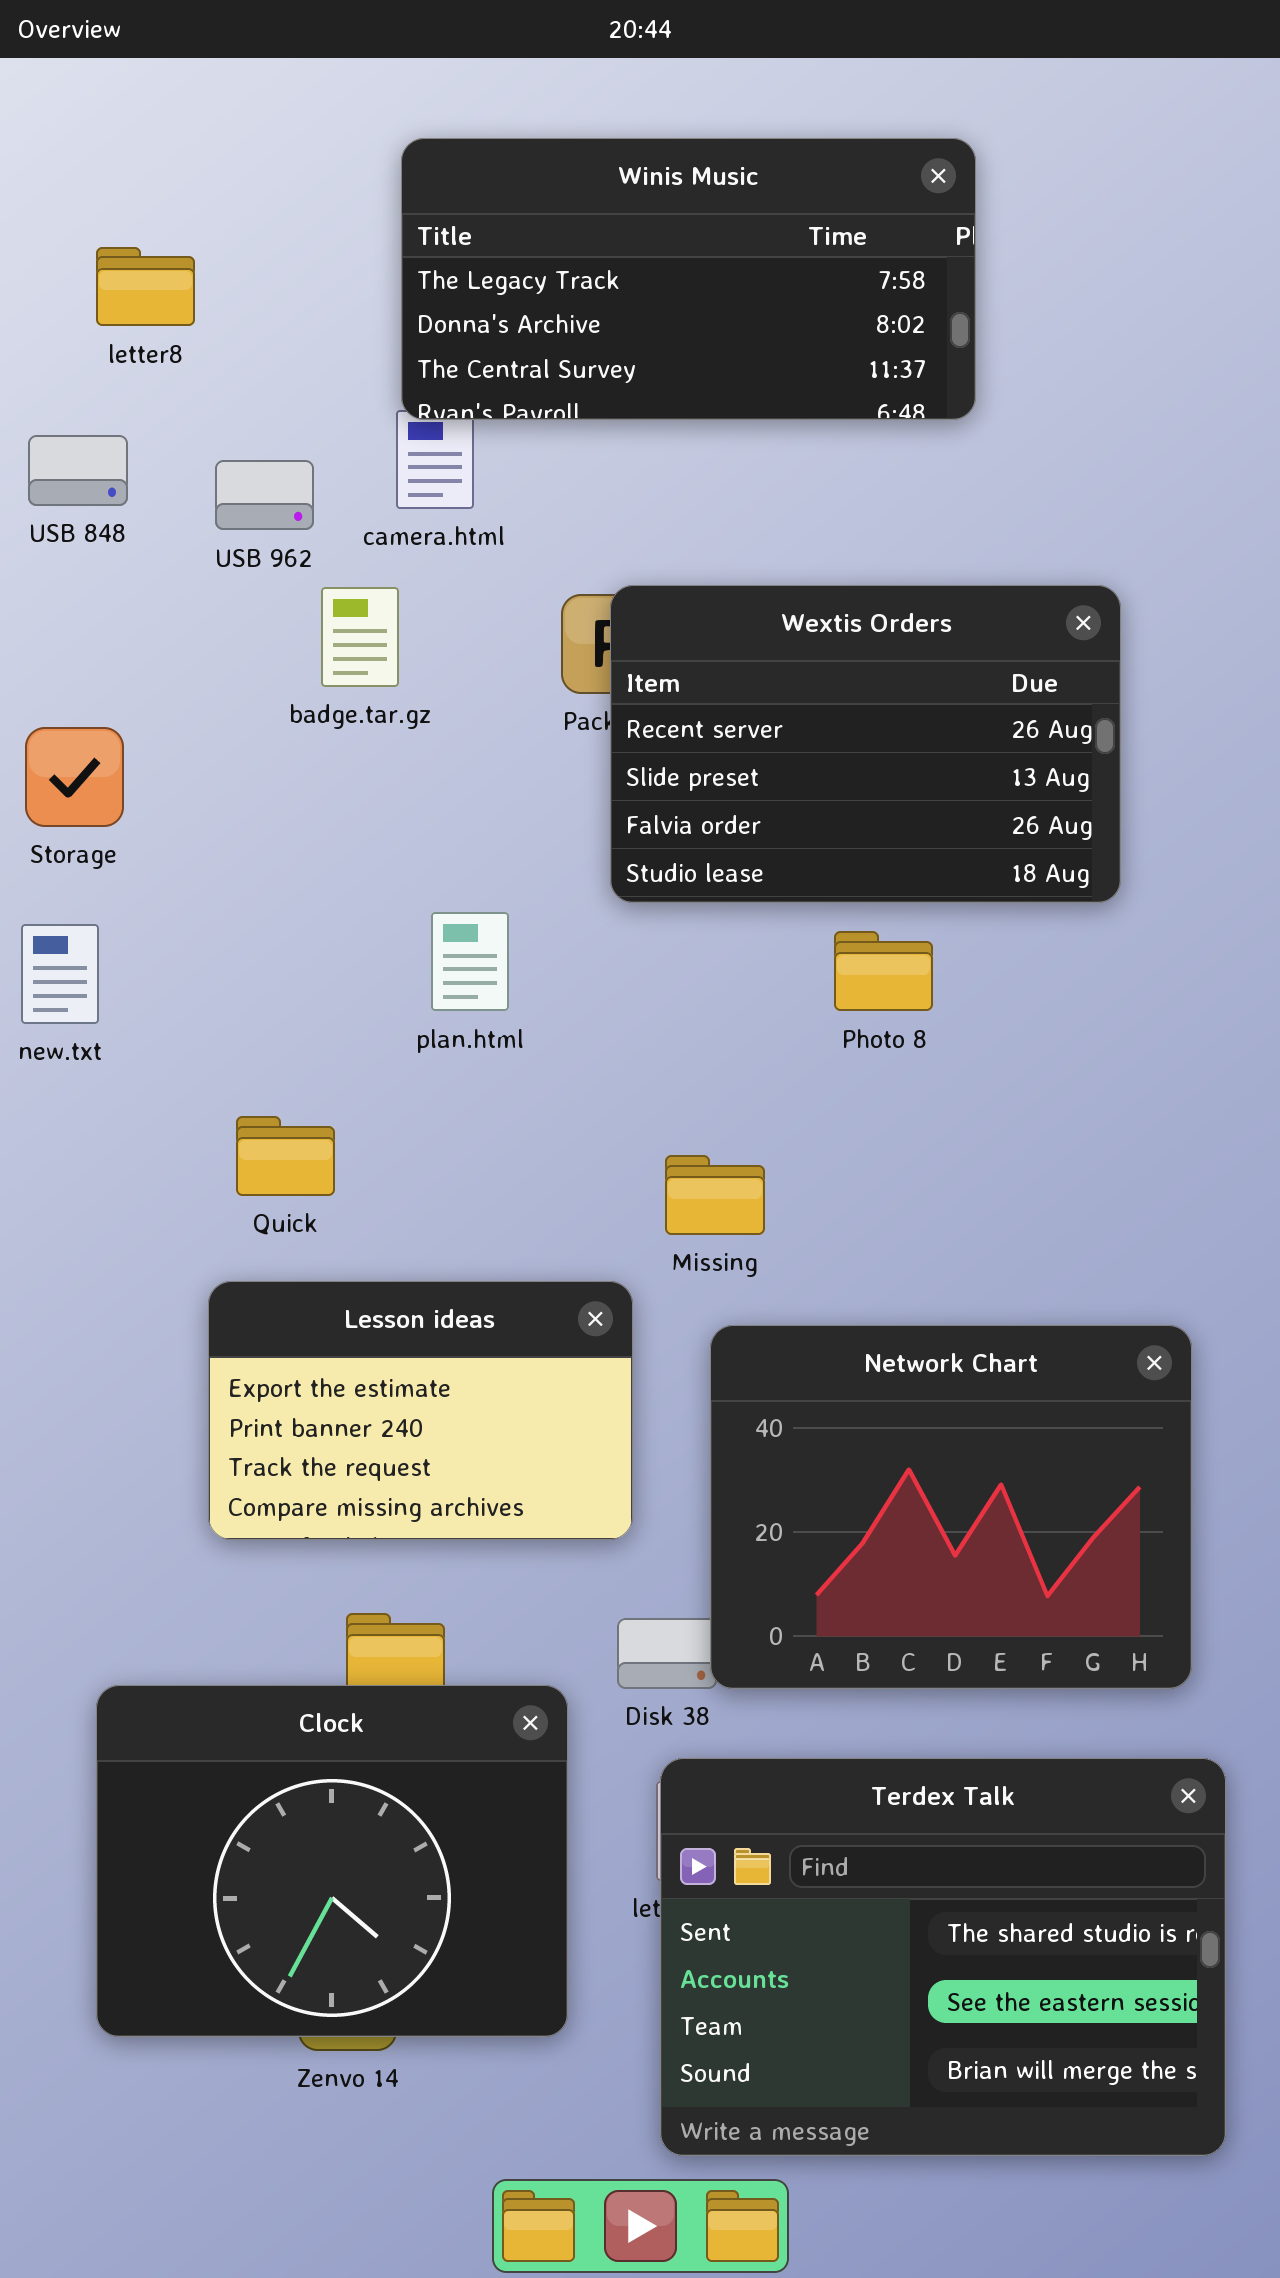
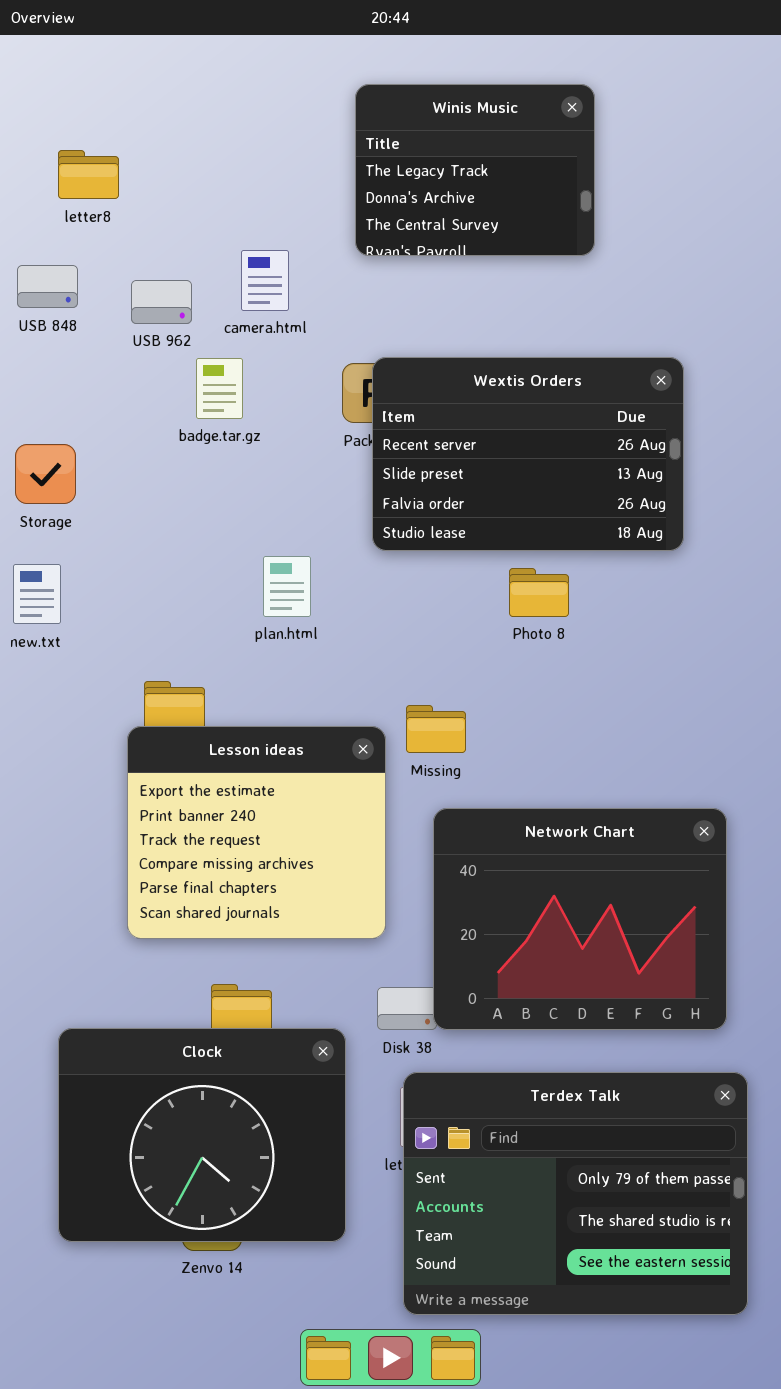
Winis Music: [401,138,976,420] -> [355,84,595,256], resized
Lesson ideas: [208,1281,633,1540] -> [127,726,386,939], resized
Terdex Talk: [660,1758,1226,2156] -> [403,1072,748,1315], scrolled up 1 row

